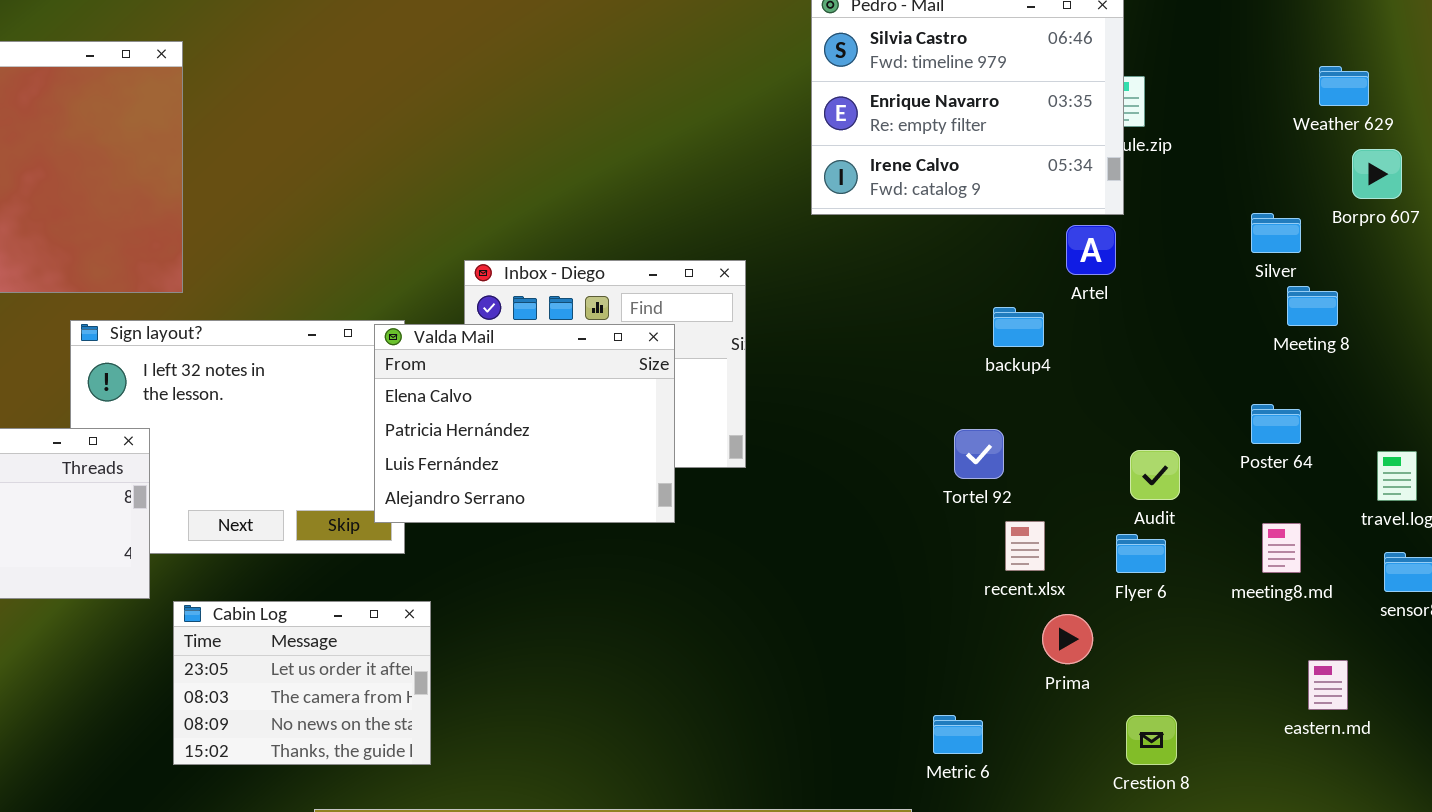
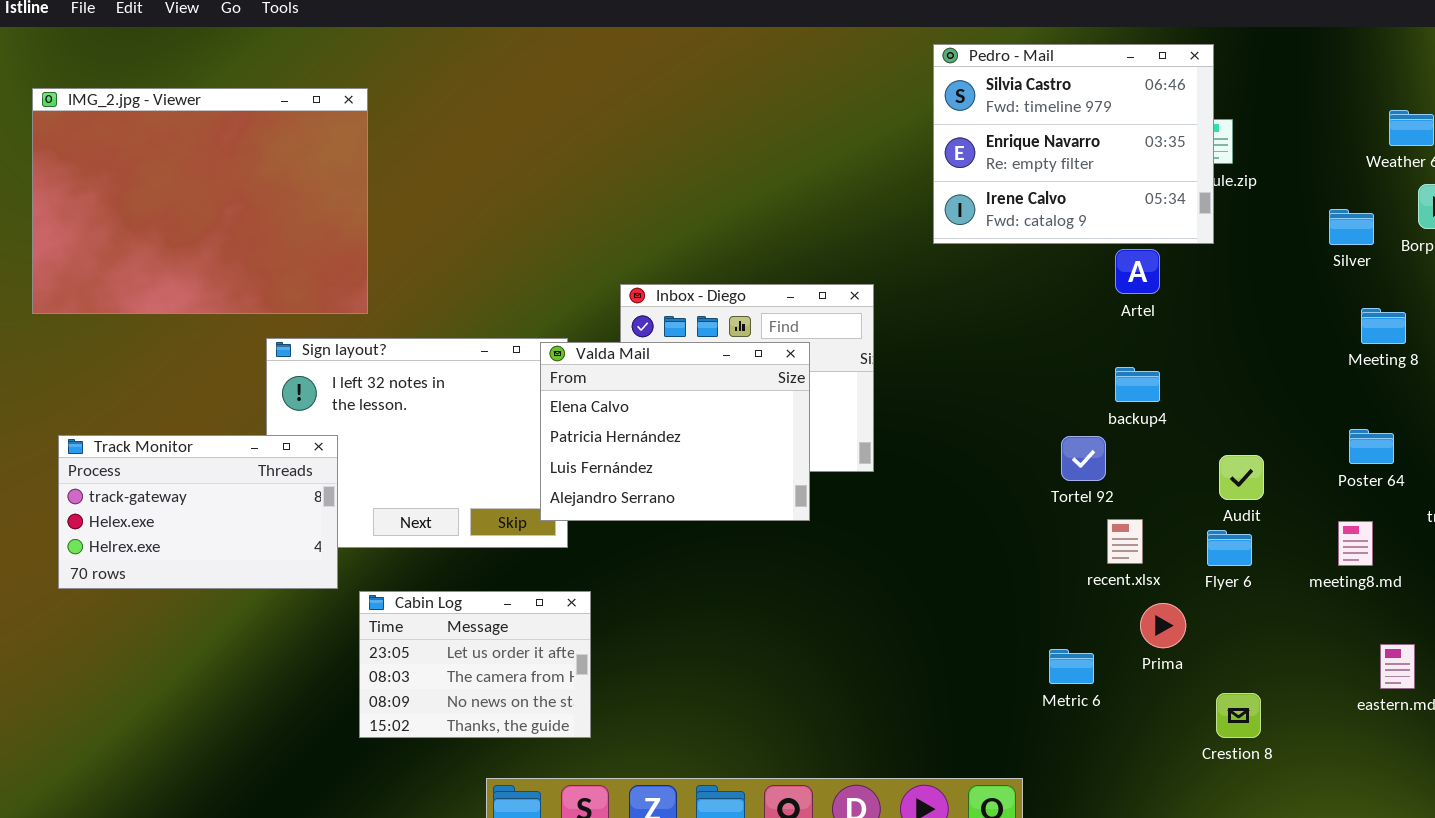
Silver: [1251,213,1301,253] -> [1329,209,1374,245], moved
Artel: [1066,225,1116,275] -> [1115,249,1160,294], moved
backup4: [993,307,1044,347] -> [1115,367,1160,402], moved
Poster 64: [1251,404,1301,444] -> [1349,429,1394,464], moved
Metric 6: [933,715,983,754] -> [1049,649,1094,684], moved

